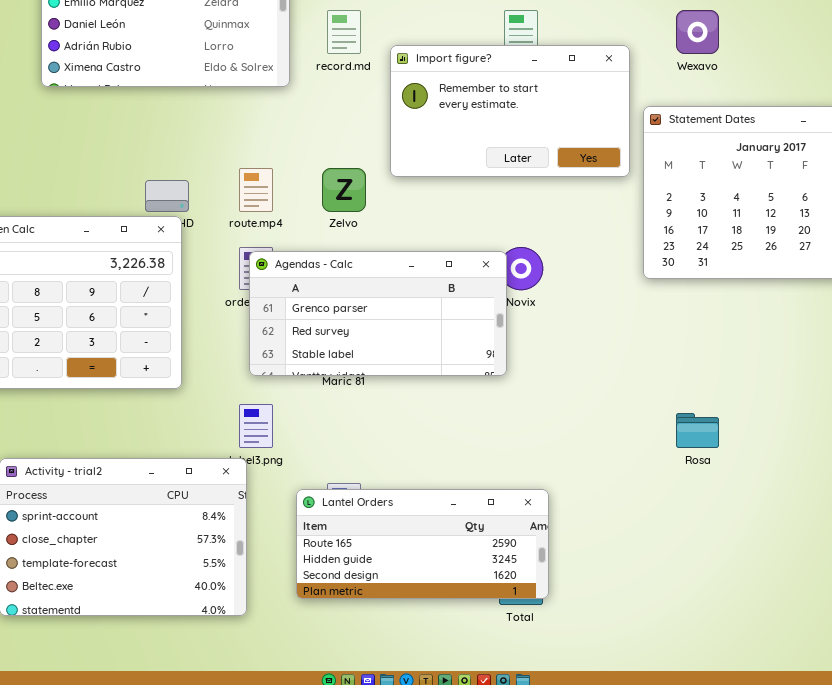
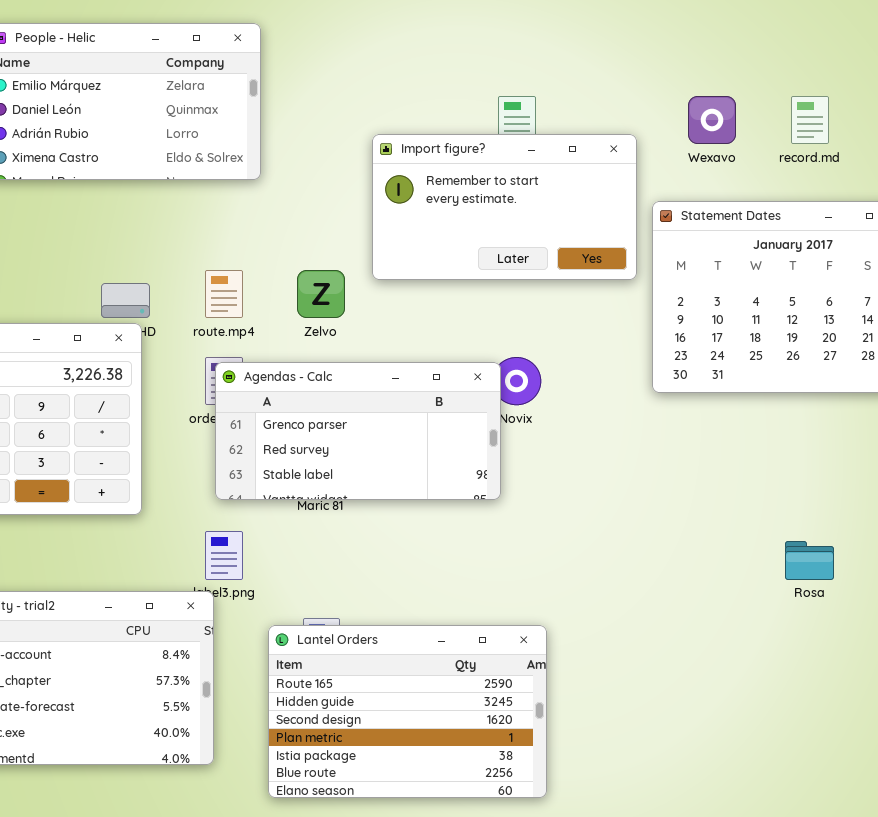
record.md: [327,10,361,54] -> [791,96,829,144], moved
Rosa: [676,413,719,448] -> [785,541,834,580], moved
Lantel Orders: [296,489,549,599] -> [268,625,547,798], resized

